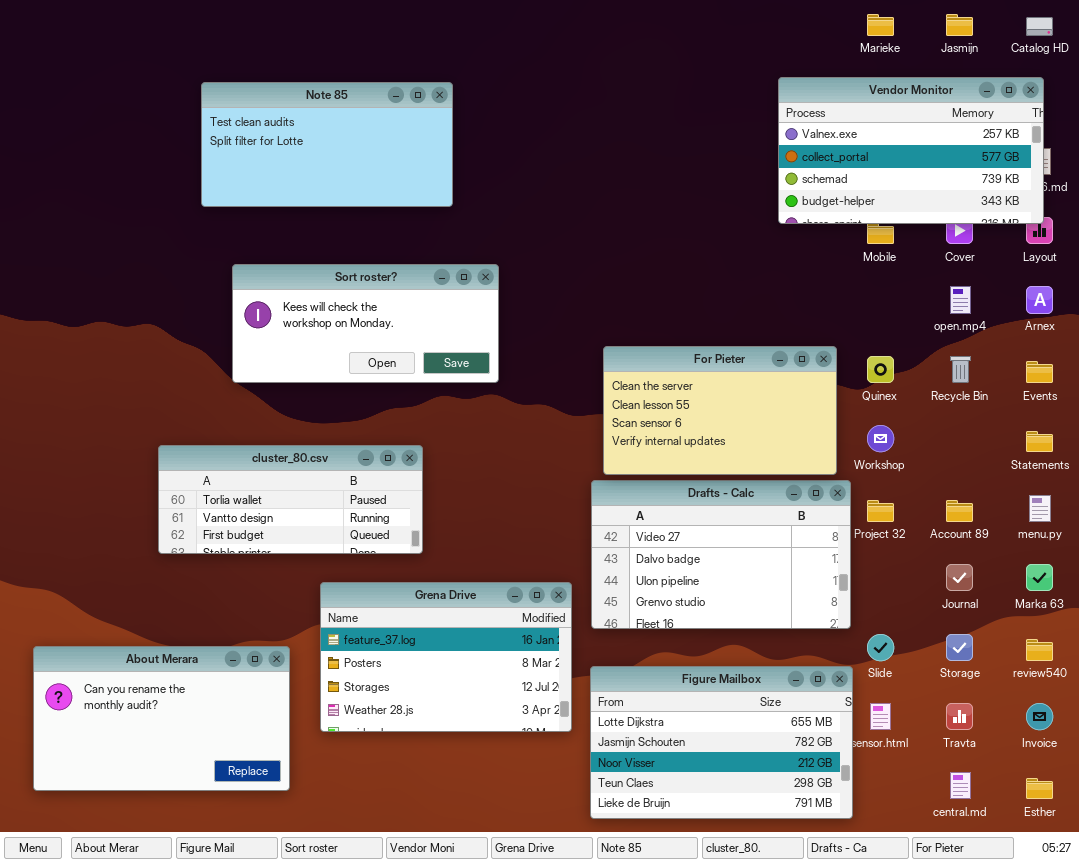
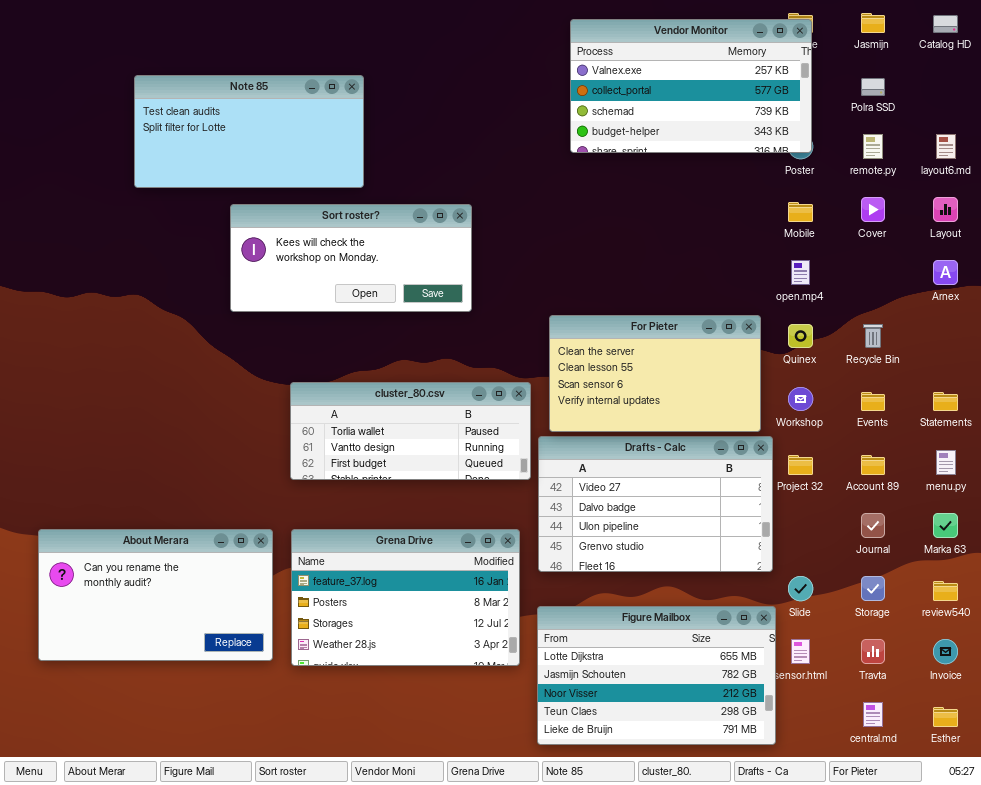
Vendor Monitor: [778,77,1044,224] -> [570,19,812,153], moved
Note 85: [201,82,453,207] -> [134,75,364,188], moved
Sort roster?: [232,264,499,383] -> [230,204,472,312], moved
open.mp4: [950,286,971,314] -> [791,260,810,285], moved
Events: [1026,361,1053,383] -> [861,392,885,411], moved
cluster_80.csv: [158,445,423,554] -> [290,382,531,480], moved
About Merara: [33,646,290,791] -> [38,529,273,661], moved

